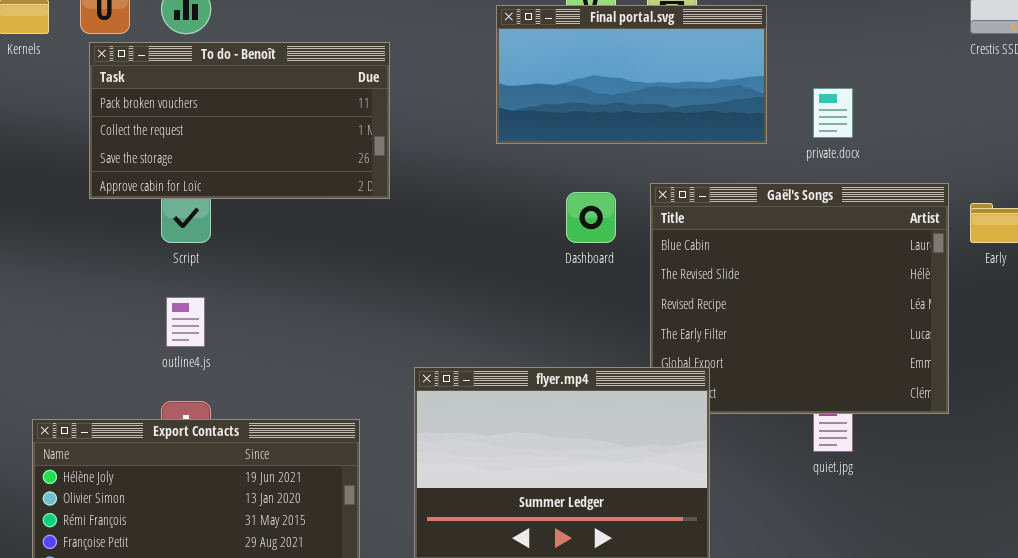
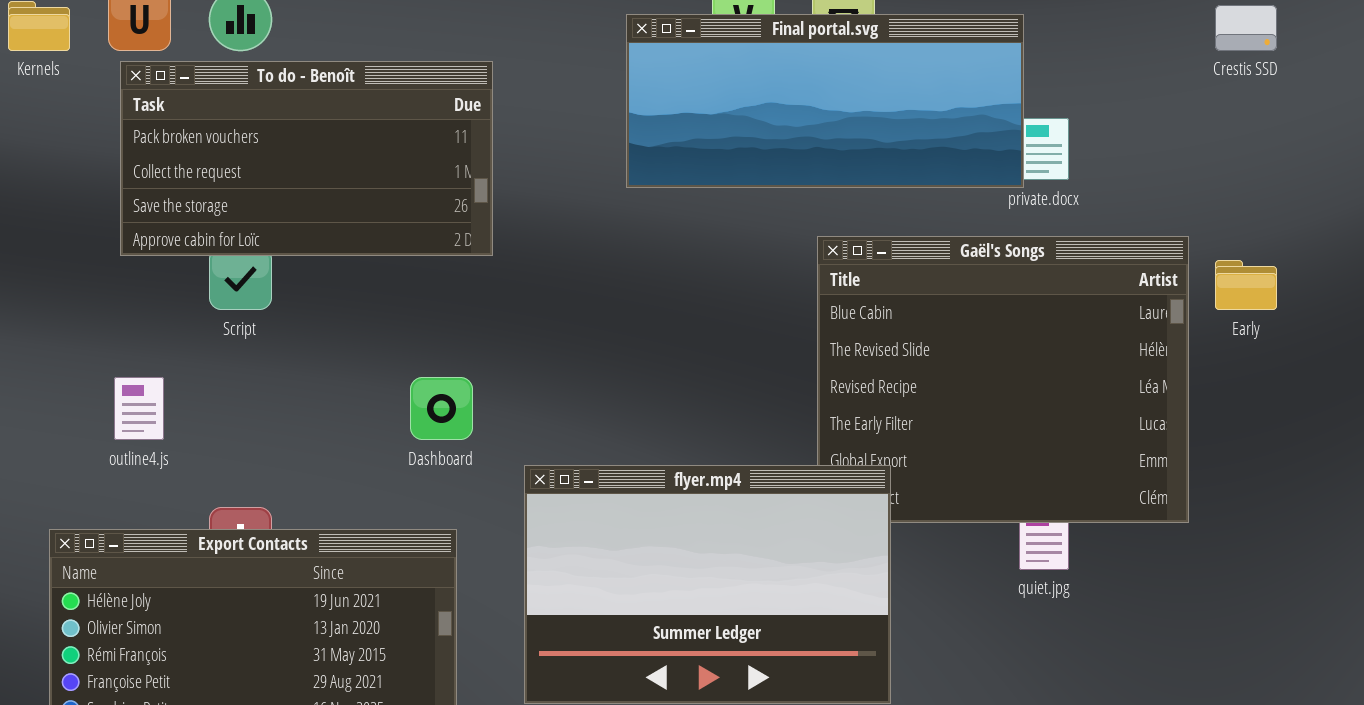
Final portal.svg: [496,5,767,144] -> [626,14,1024,188], resized
Dashboard: [566,192,616,243] -> [410,377,473,440], moved
outline4.js: [166,297,205,347] -> [114,377,164,440], moved

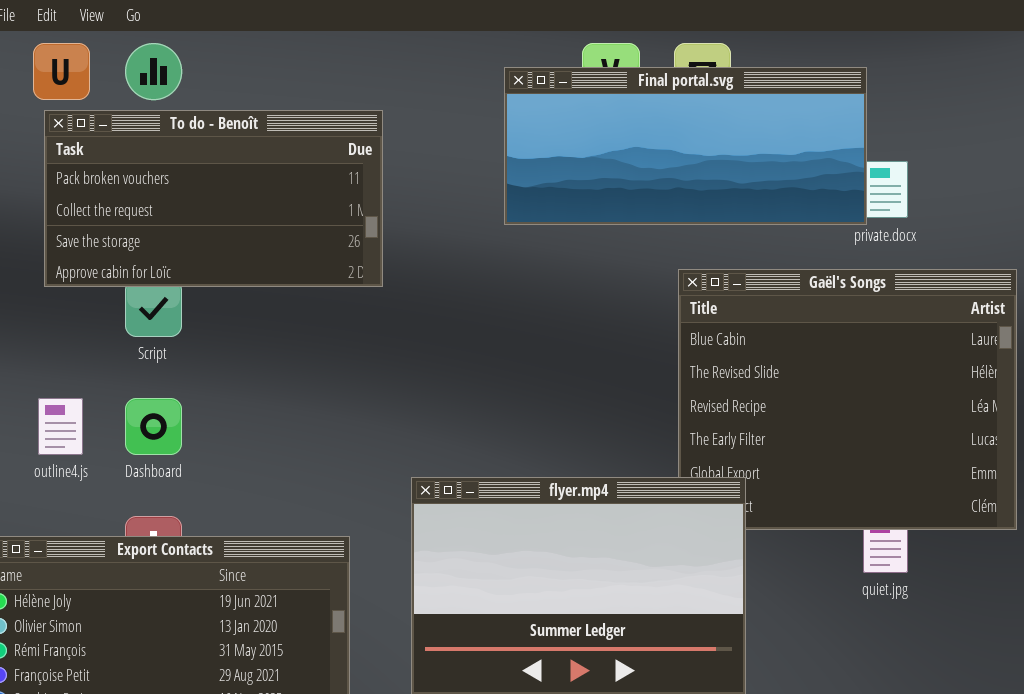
Dashboard: [410,377,473,440] -> [125,398,182,455], moved

